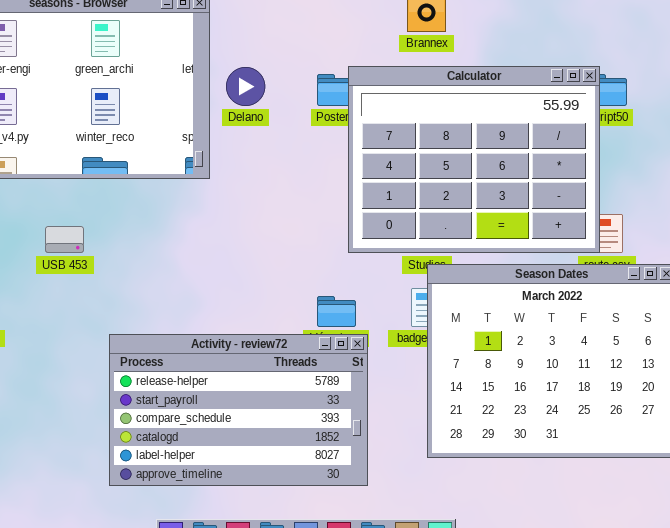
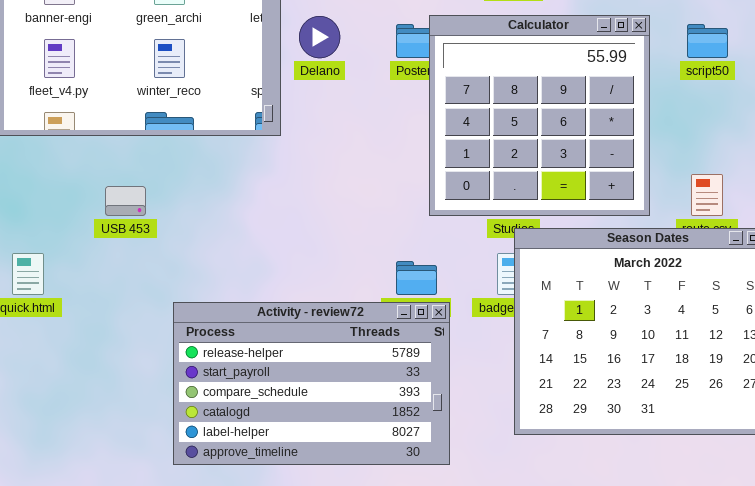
Calculator: [348,66,600,253] -> [429,15,650,216], resized

